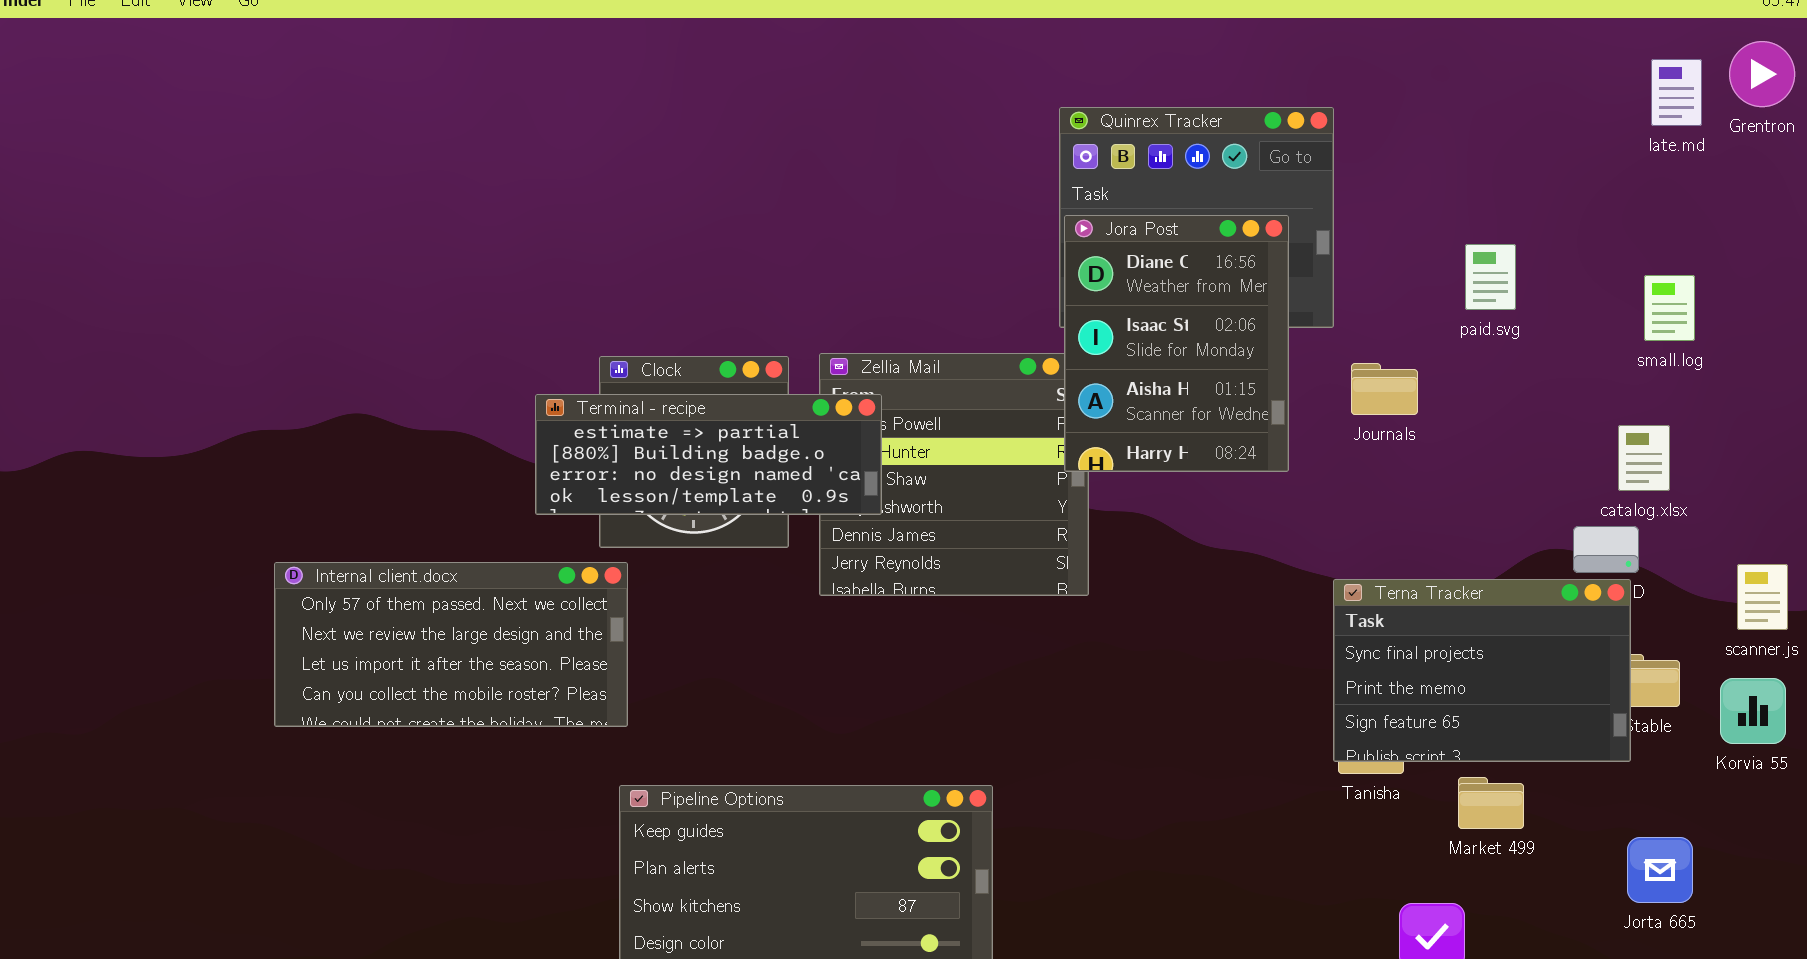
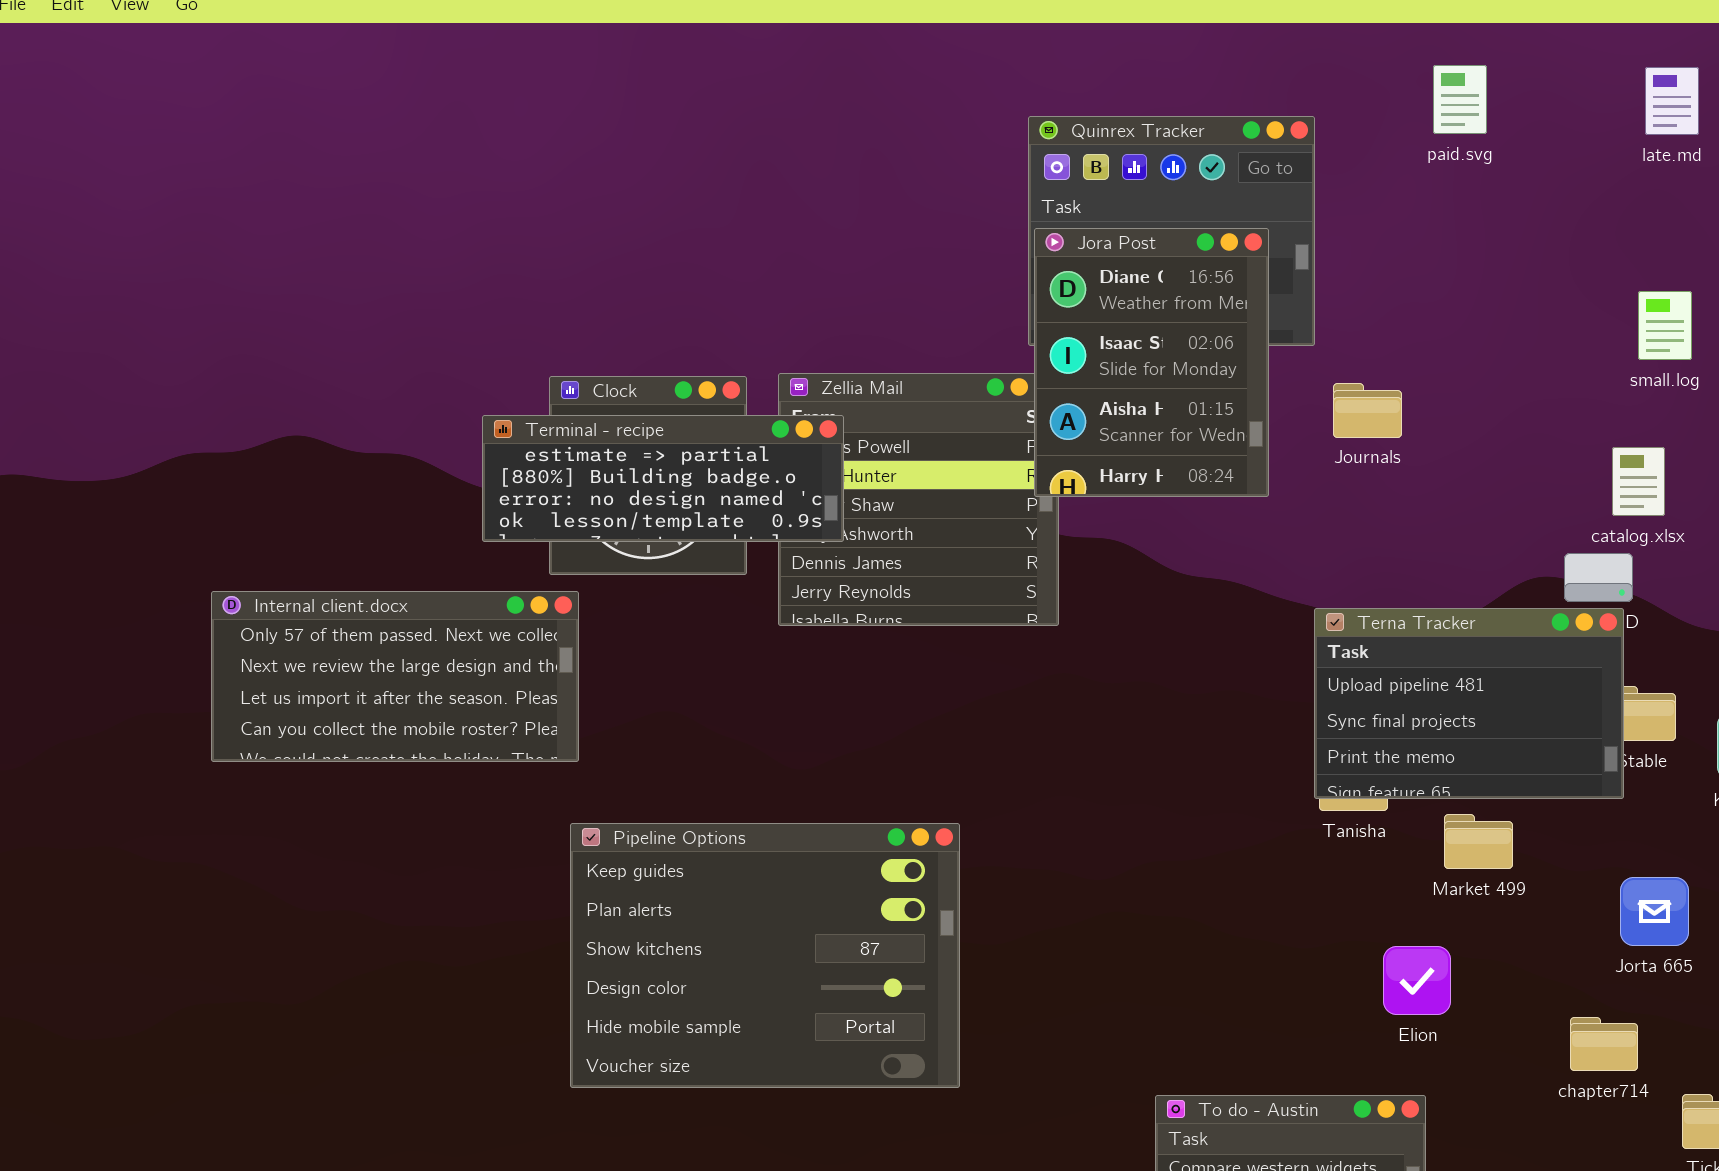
paid.svg: [1465,244,1516,310] -> [1433,65,1487,134], moved
Terna Tracker: [1333,579,1631,762] -> [1314,608,1624,799], scrolled up 1 row

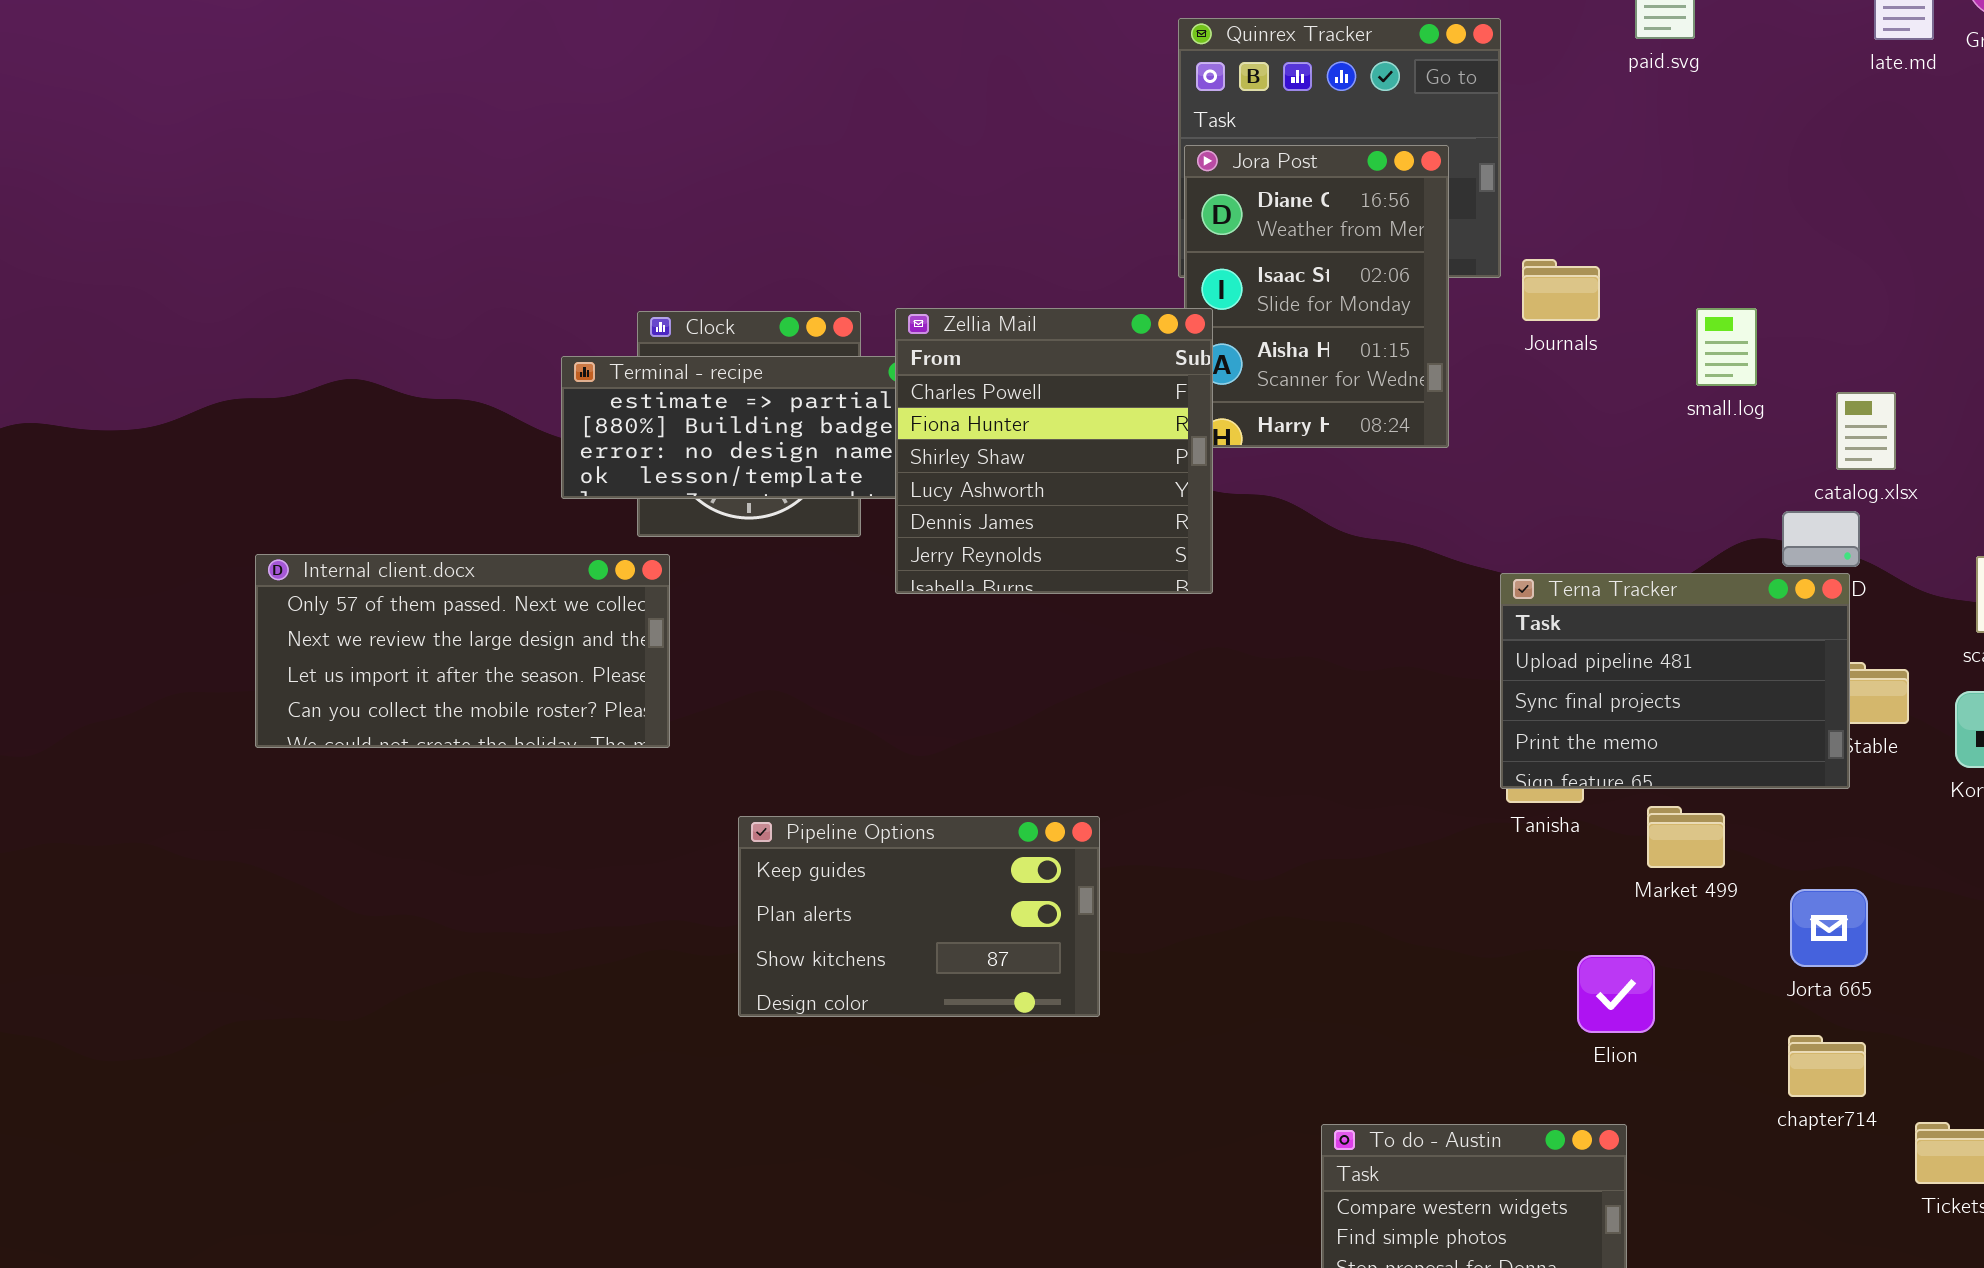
small.log: [1638,291,1692,360] -> [1696,308,1757,386], moved
Zellia Mail: [778,373,1059,626] -> [895,308,1213,594], raised
Journals: [1333,383,1402,438] -> [1522,259,1600,321], moved
Pipeline Options: [570,823,960,1088] -> [738,816,1100,1017], resized
Jorta 665: [1620,877,1689,946] -> [1790,889,1868,967], moved

